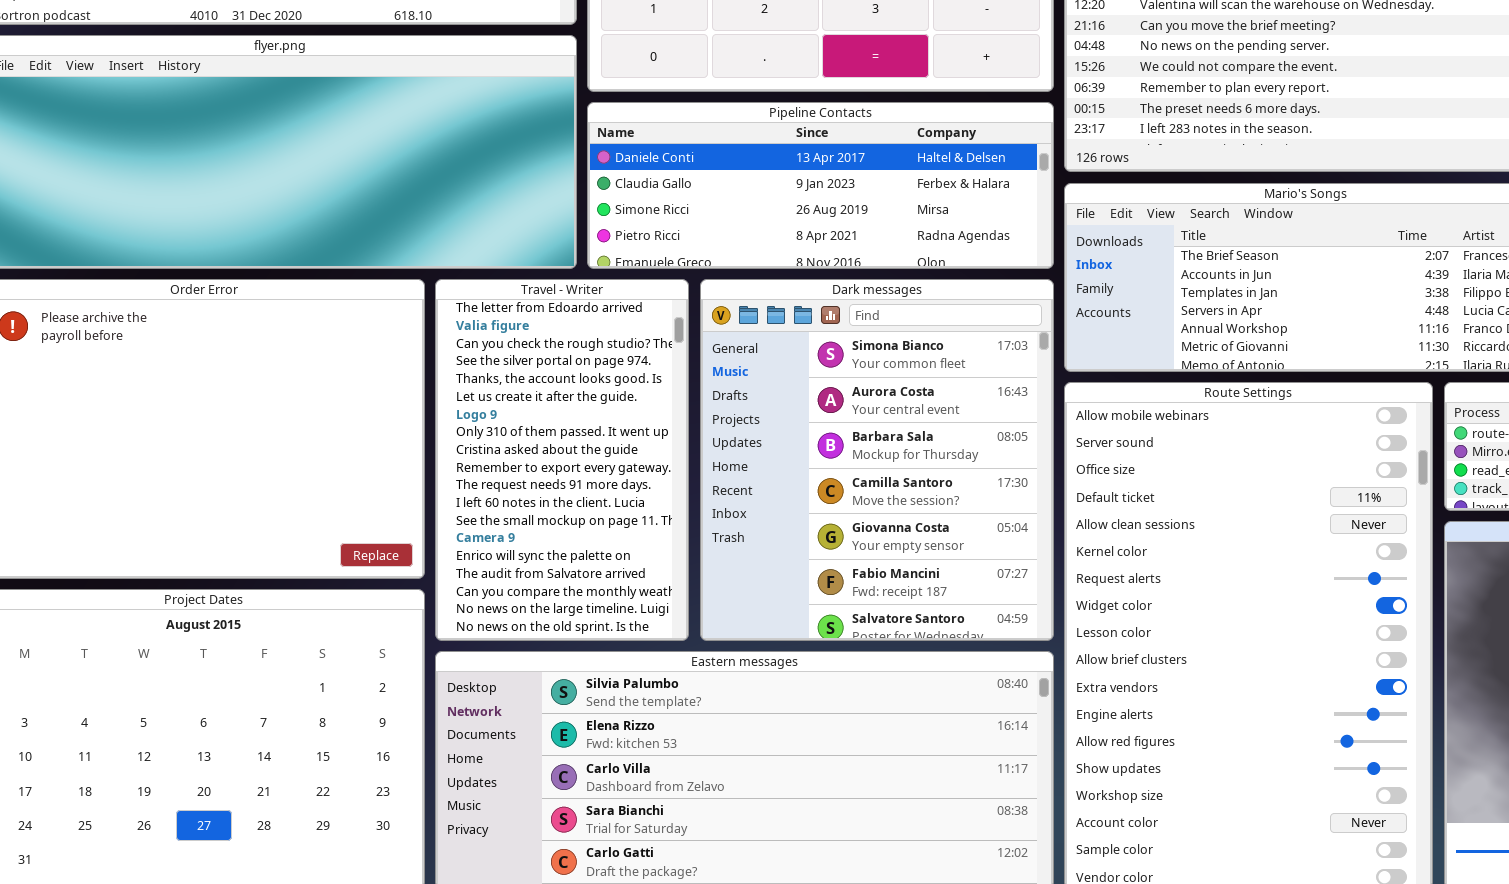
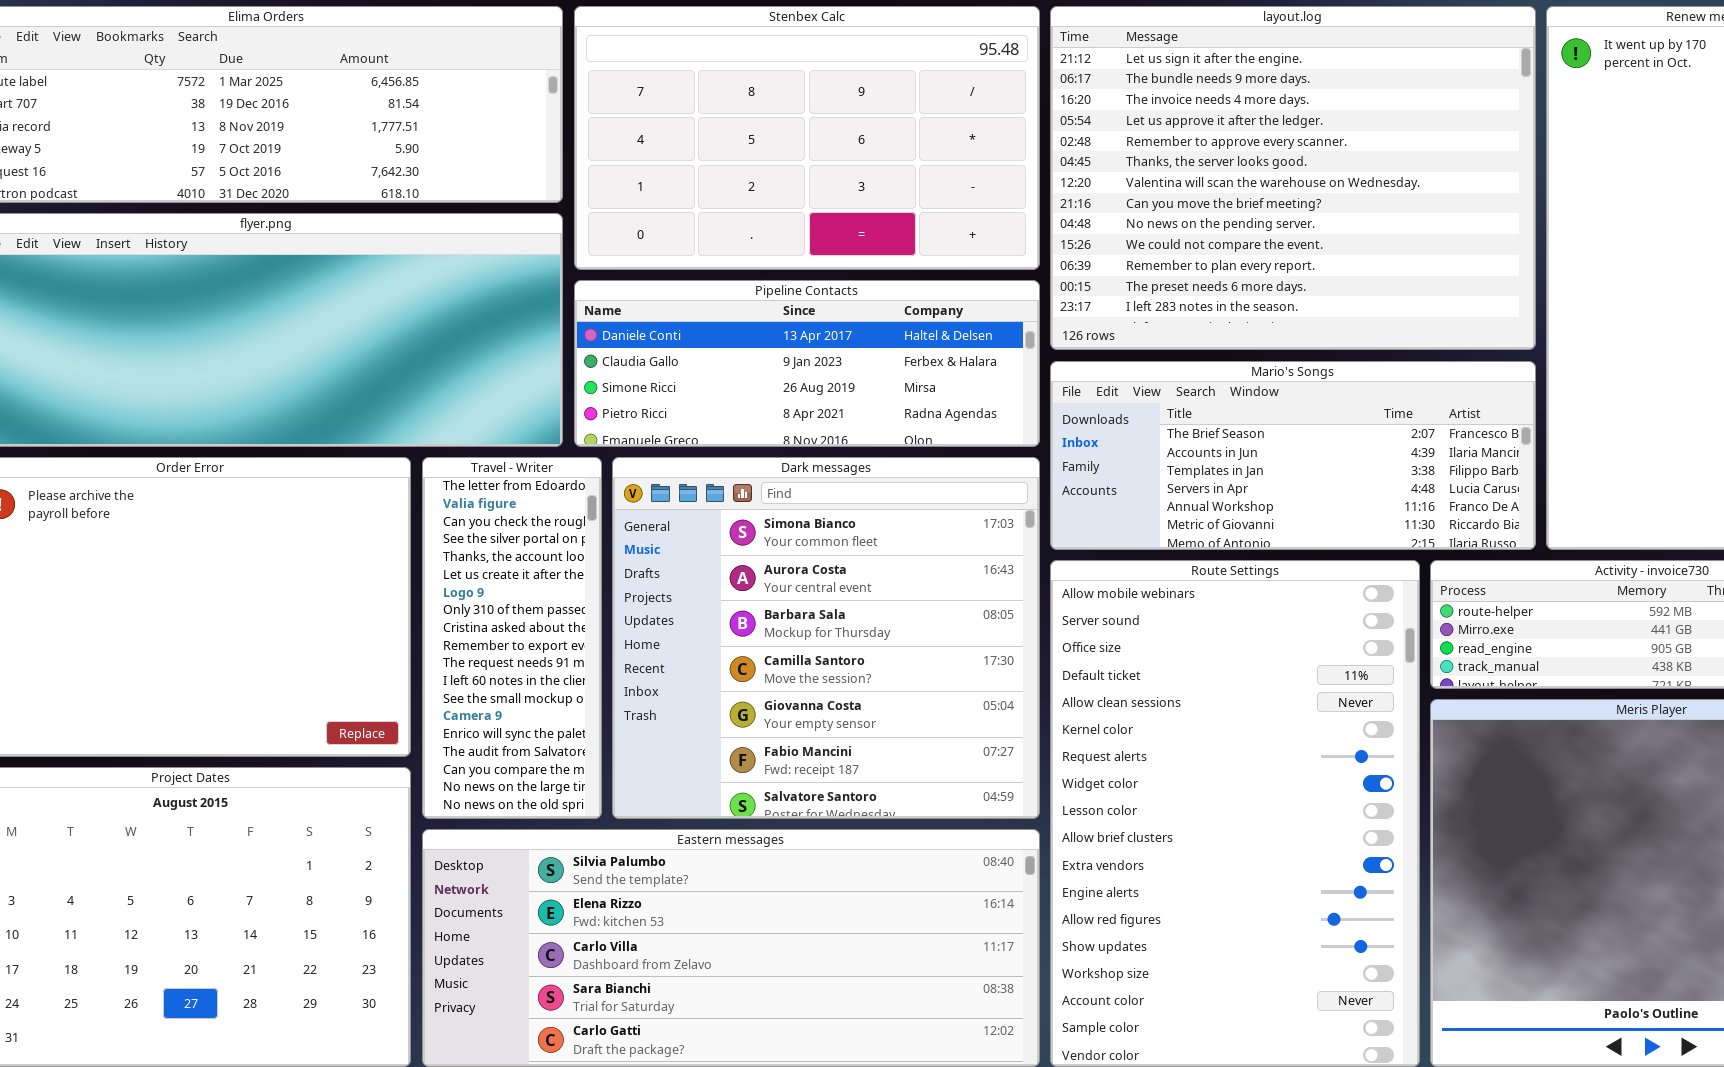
Travel - Writer: [435,279,689,641] -> [422,457,602,819], resized
Dark messages: [700,279,1054,641] -> [612,457,1040,819], resized

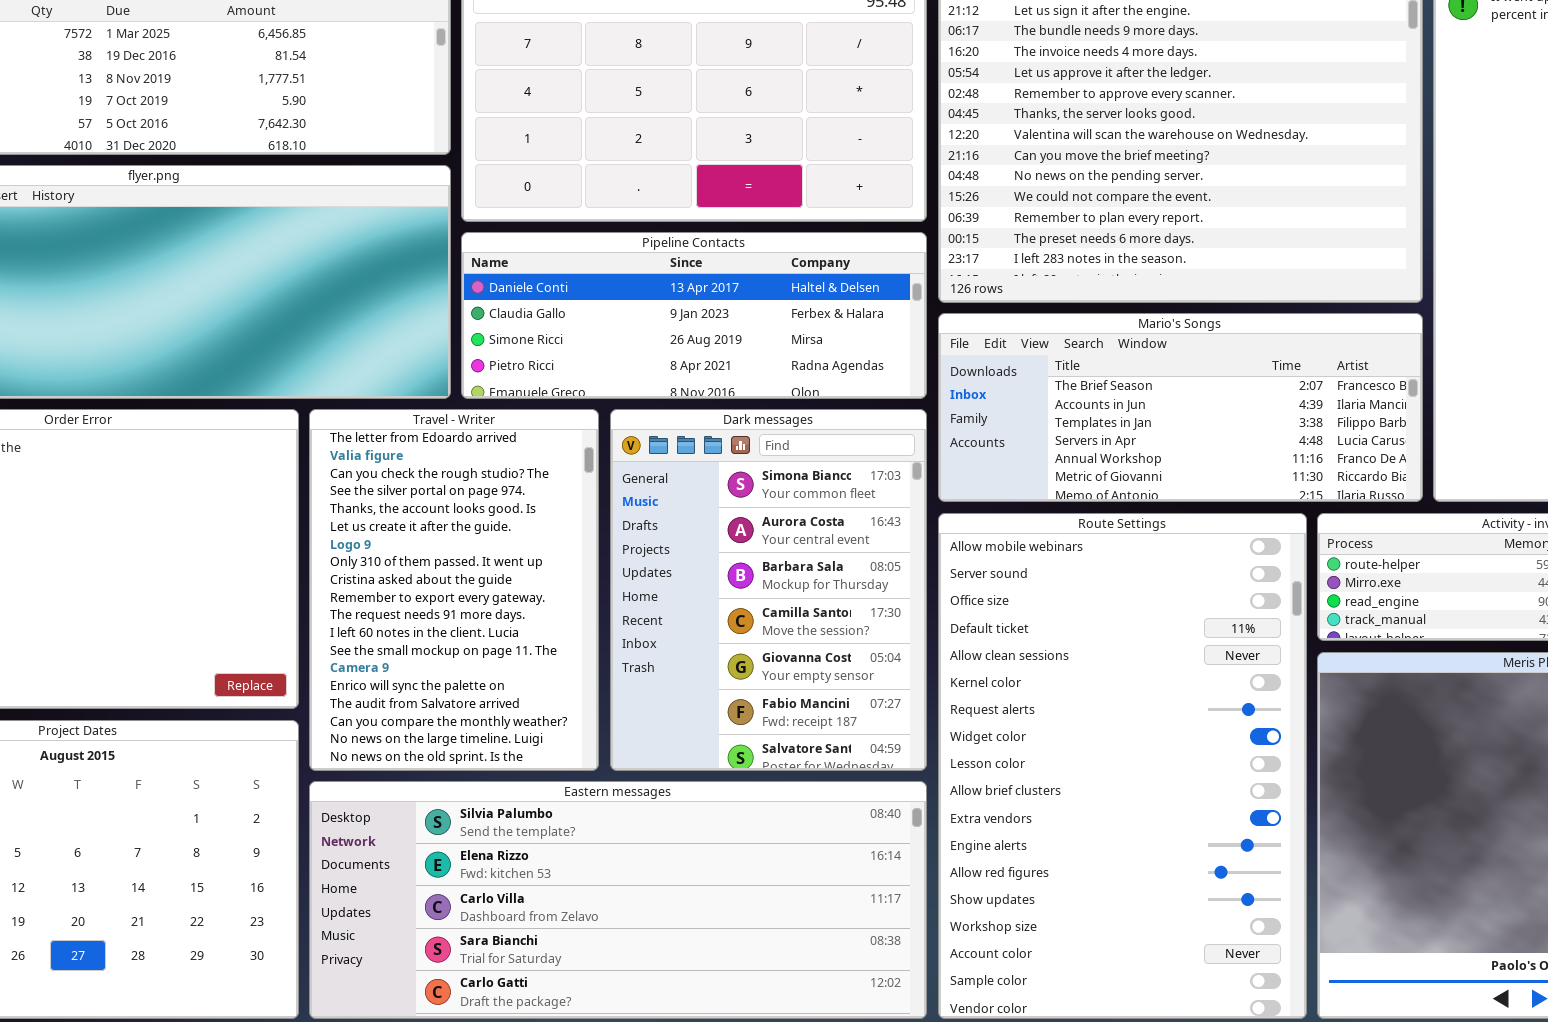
Travel - Writer: [422,457,602,819] -> [309,409,599,771], resized
Dark messages: [612,457,1040,819] -> [610,409,927,771], resized

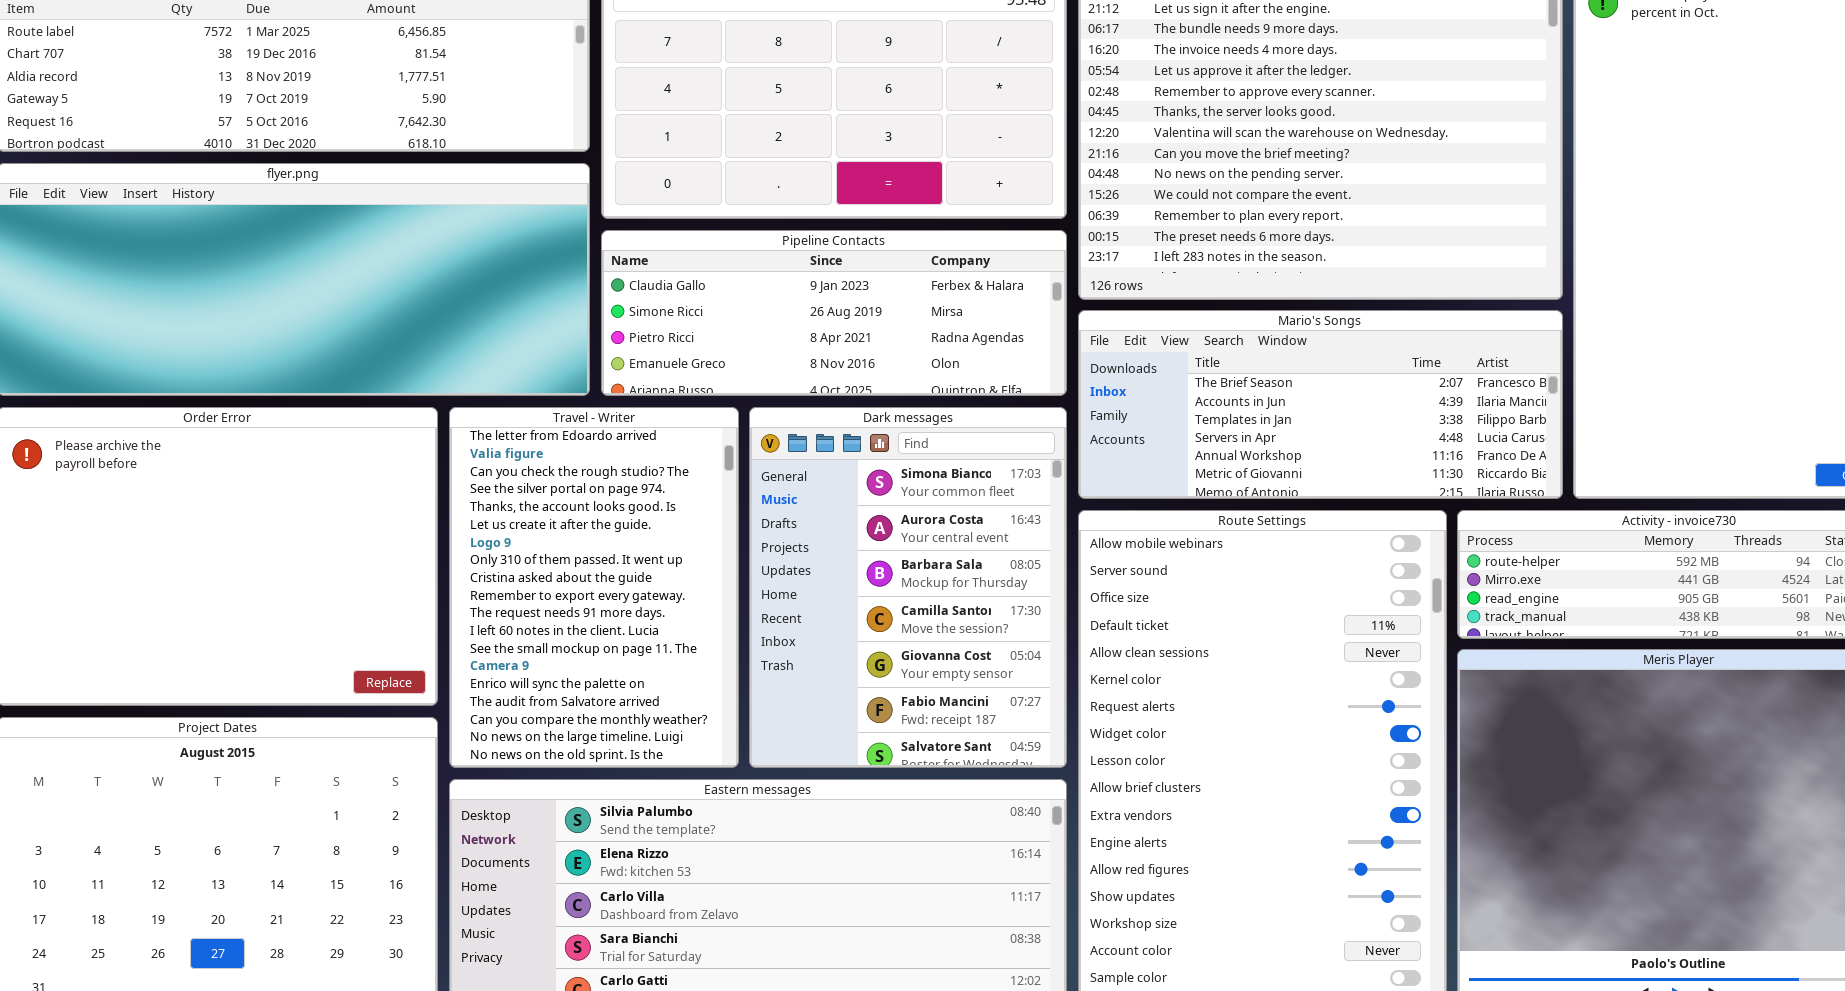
Pipeline Contacts: [461,232,927,399] -> [601,230,1067,396], scrolled down 1 row

